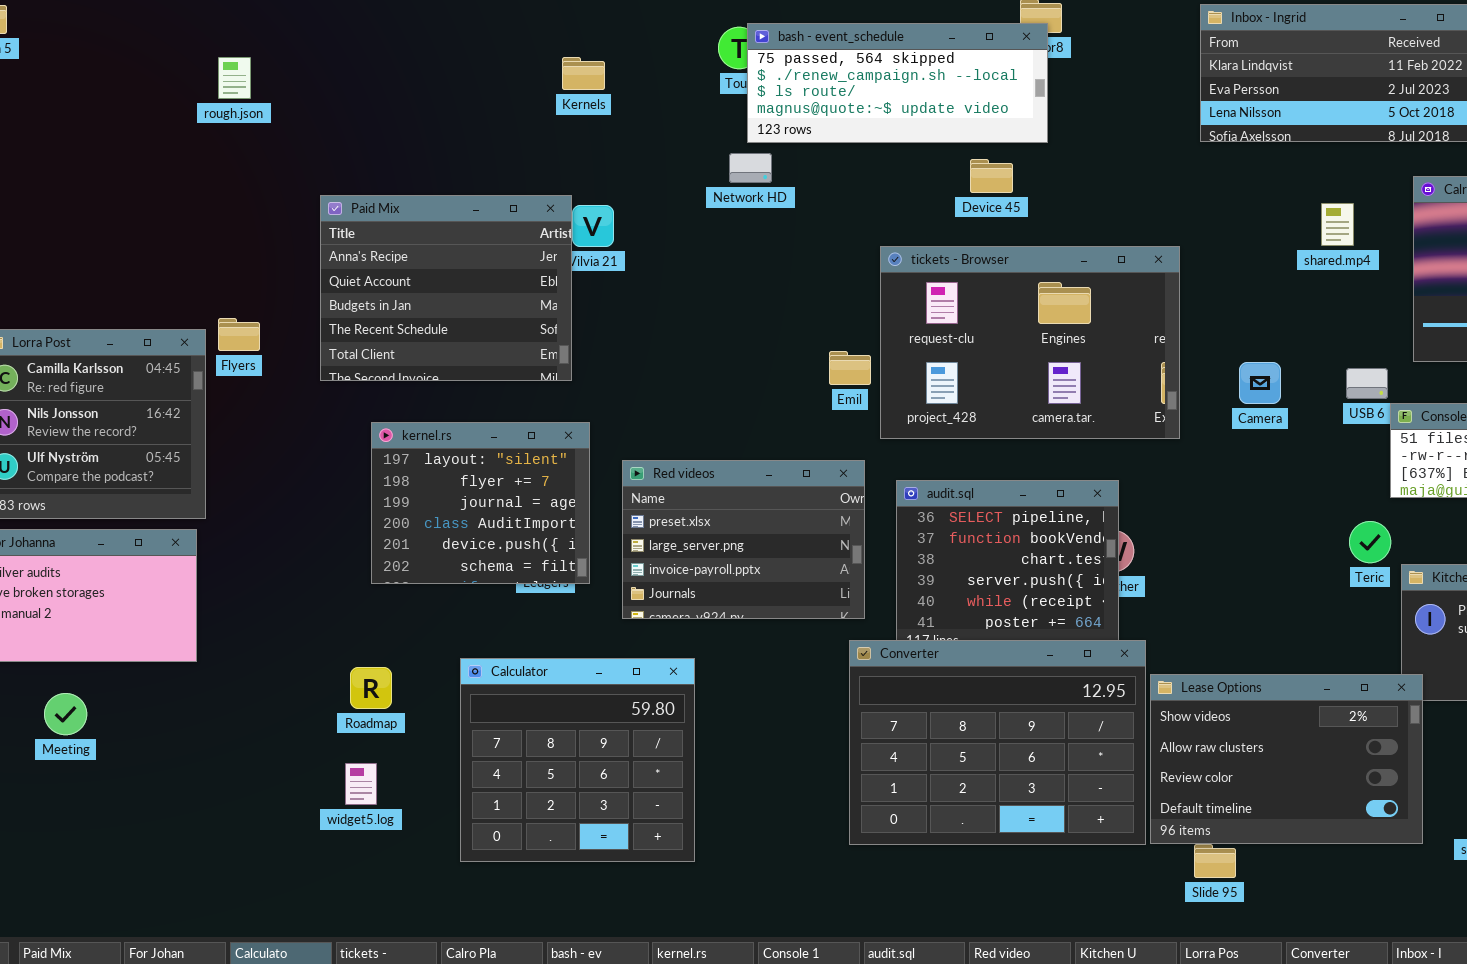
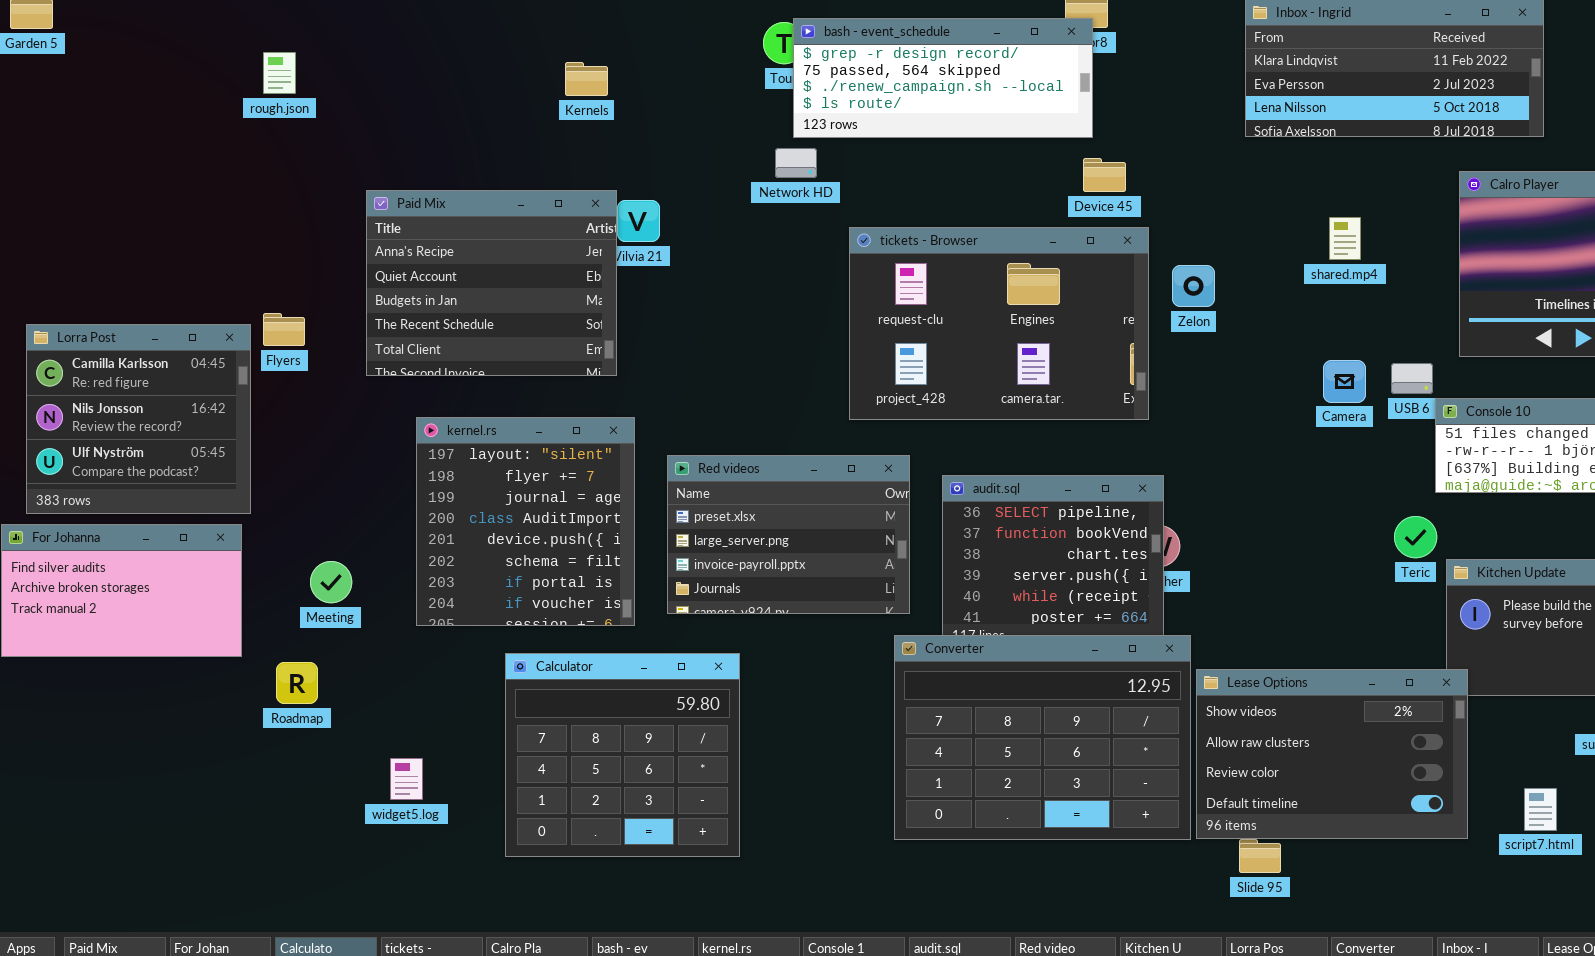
bash - event_schedule: [747,23,1048,143] -> [793,18,1093,138], scrolled up 1 row
Kernels: [562,57,605,90] -> [565,62,608,96], moved
Device 45: [970,159,1013,193] -> [1083,158,1126,192], moved
shared.mp4: [1321,203,1354,246] -> [1329,217,1361,260], moved
tickets - Browser: [880,246,1180,439] -> [849,227,1149,420], moved
Camera: [1239,362,1281,404] -> [1323,360,1366,403], moved
kernel.rs: [371,422,590,584] -> [416,417,635,626], resized
Roadmap: [350,667,392,709] -> [276,662,318,704], moved
Meeting: [44,693,87,735] -> [310,561,352,603], moved

